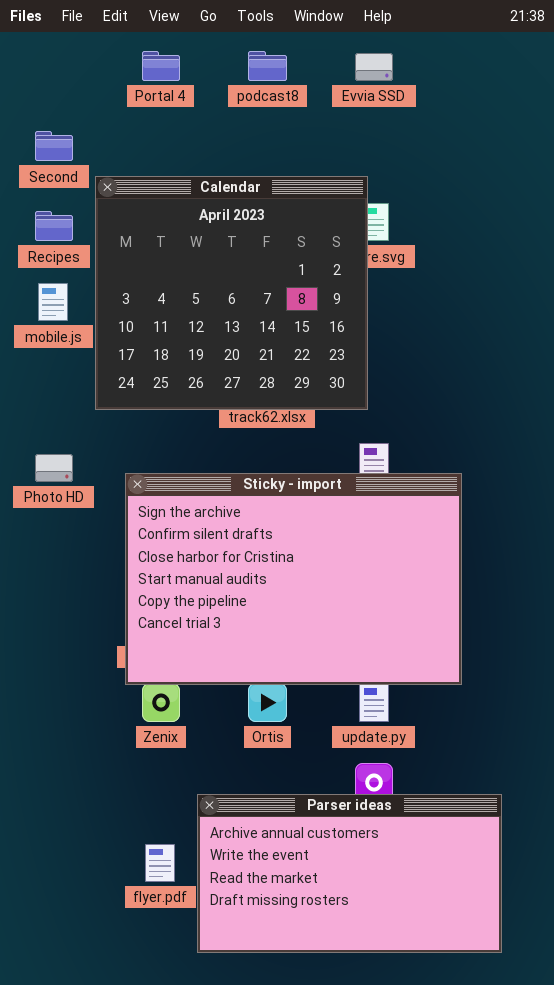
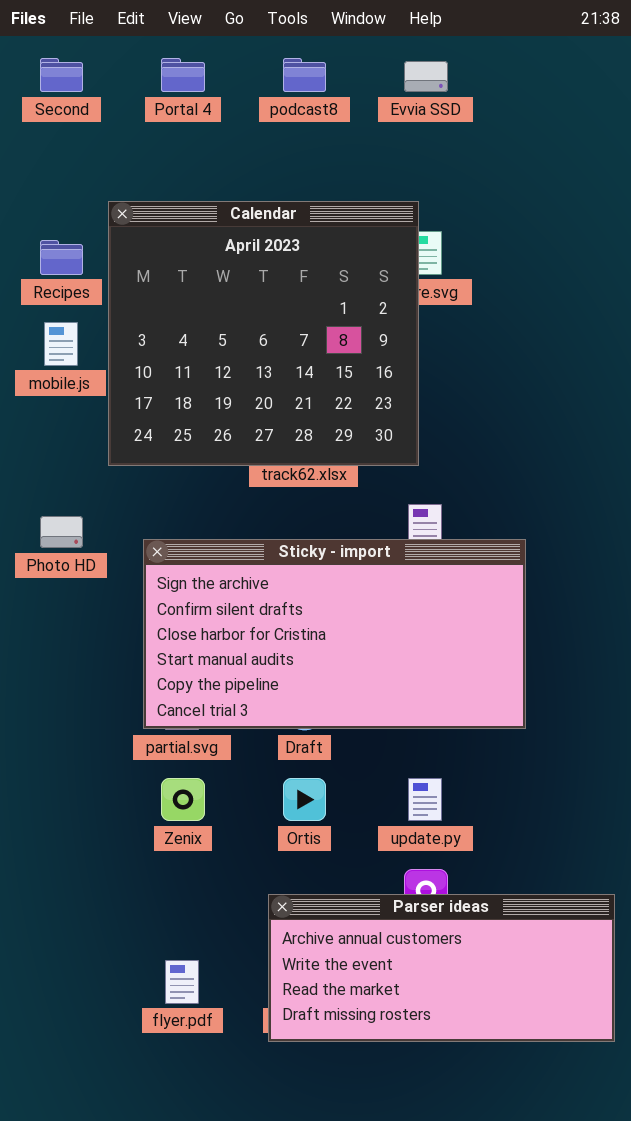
Second: [35,131,73,161] -> [40,58,83,92], moved
Sticky - import: [125,473,462,685] -> [143,539,526,729], resized
Parser ideas: [197,794,502,953] -> [268,894,615,1042], moved, resized

